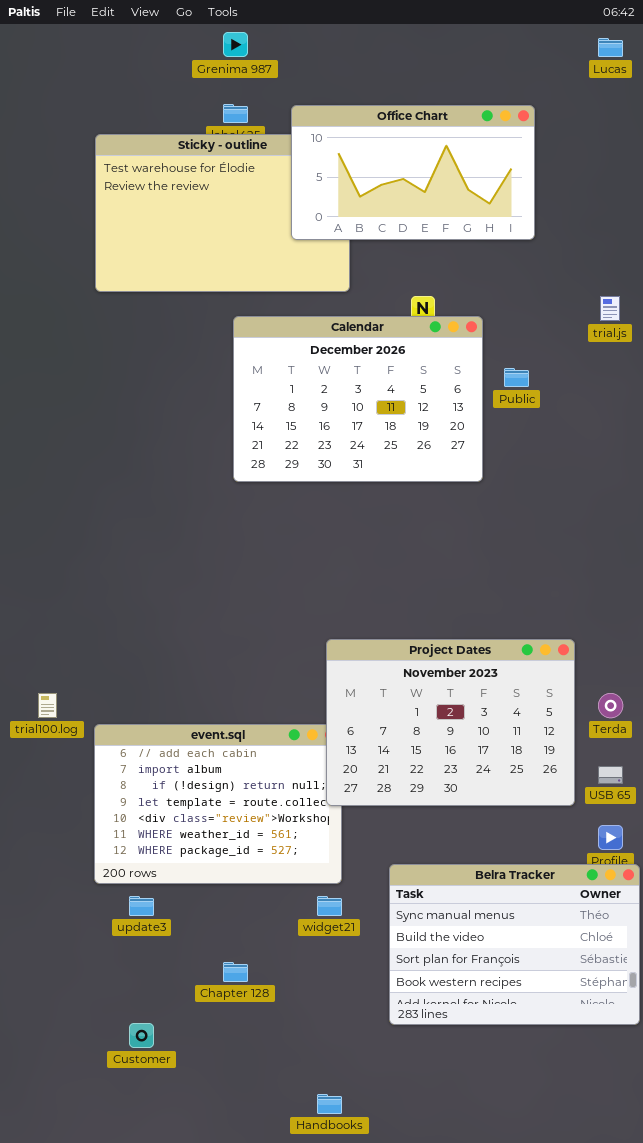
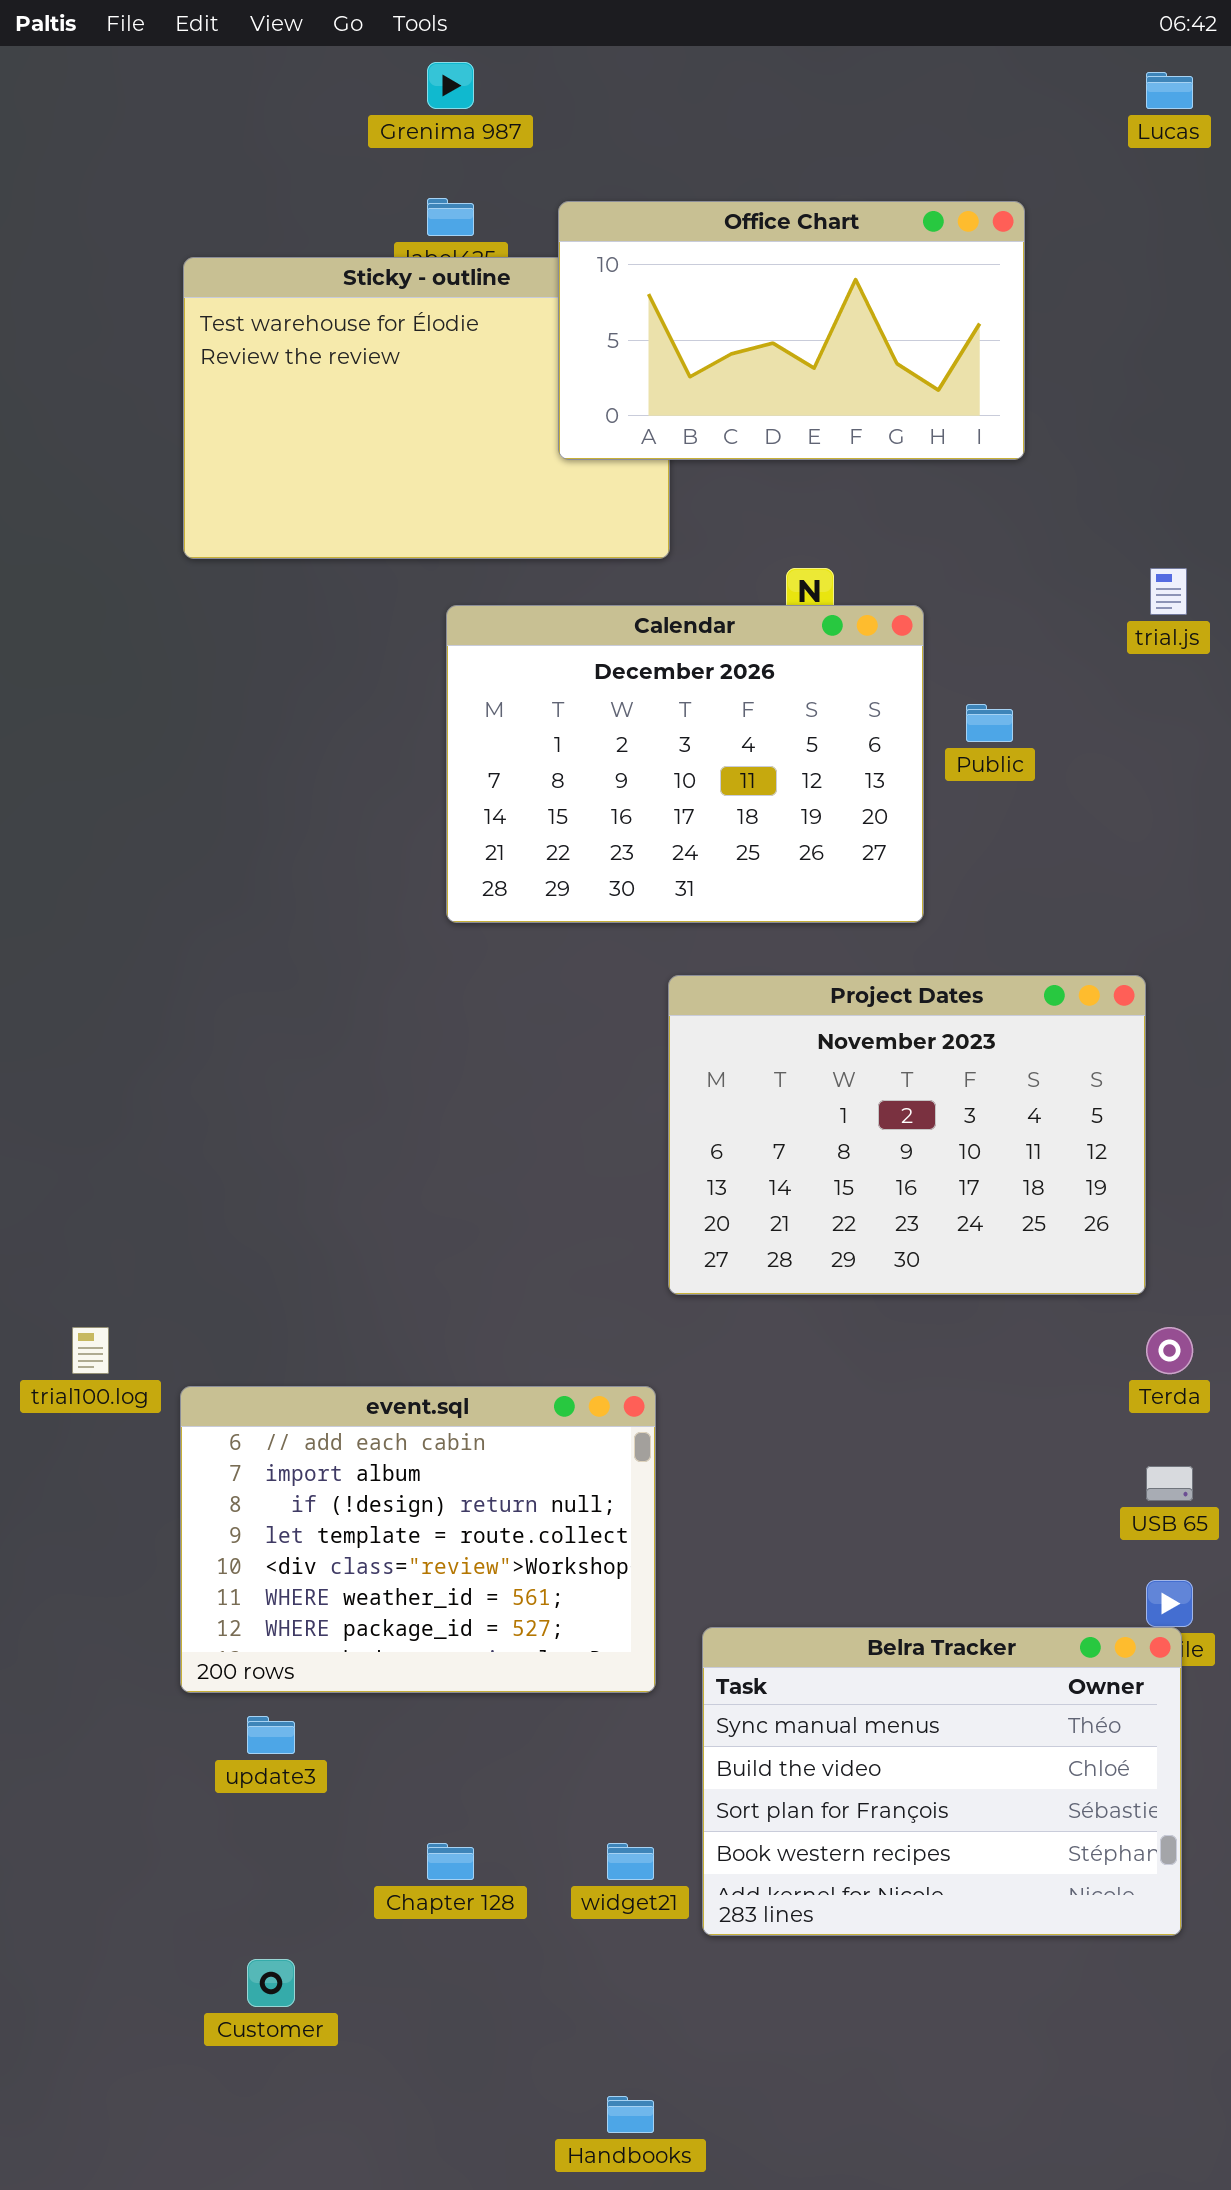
Project Dates: [326,639,575,806] -> [668,975,1146,1295], moved
Belra Tracker: [389,864,640,1025] -> [702,1627,1182,1936], moved
widget21: [317,896,342,916] -> [607,1843,654,1880], moved

